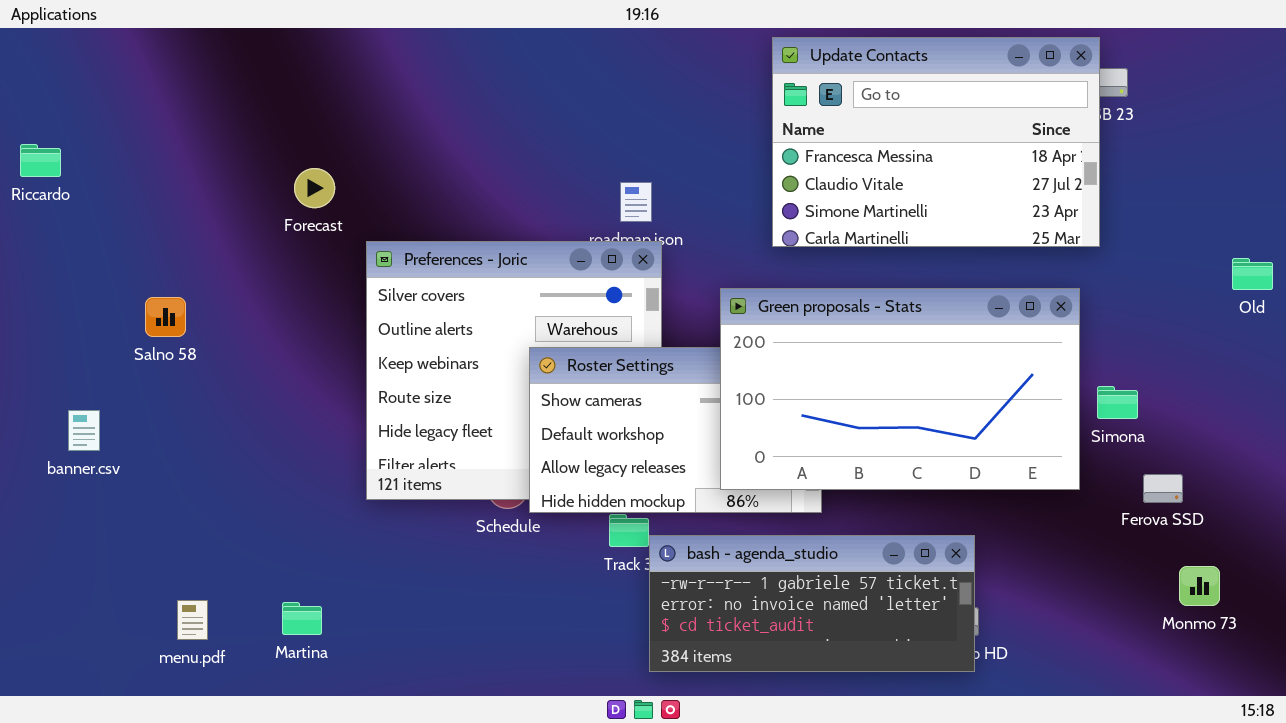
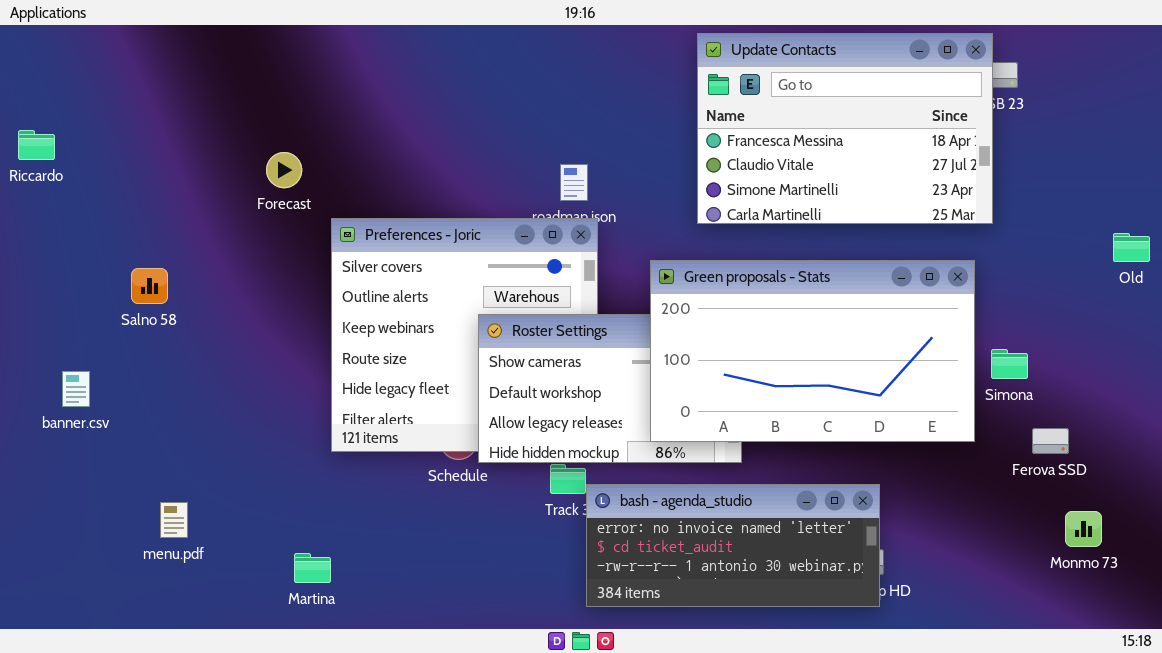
bash - agenda_studio: [649,535,975,672] -> [586,484,880,607], scrolled down 1 row
menu.pdf: [177,600,208,640] -> [160,502,188,538], moved
Martina: [282,602,322,635] -> [294,553,331,583], moved

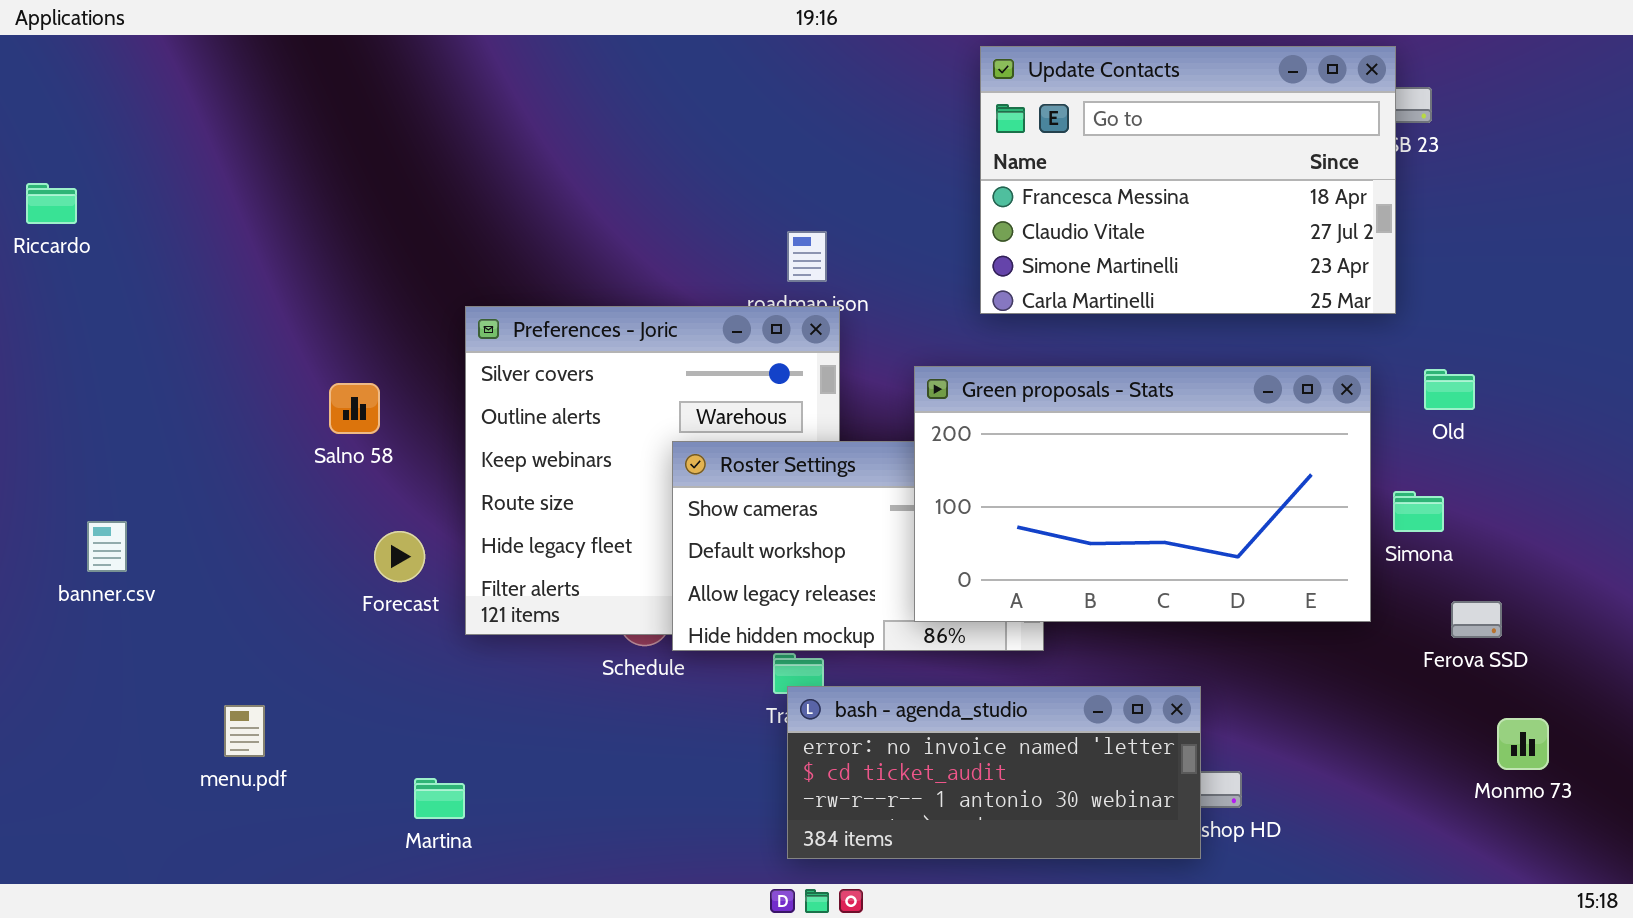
Forecast: [266,152,302,188] -> [374,531,425,582], moved
Old: [1113,233,1150,262] -> [1424,369,1475,410], moved
Salno 58: [131,268,168,304] -> [329,383,380,434], moved
bash - agenda_studio: [586,484,880,607] -> [787,686,1201,859], moved

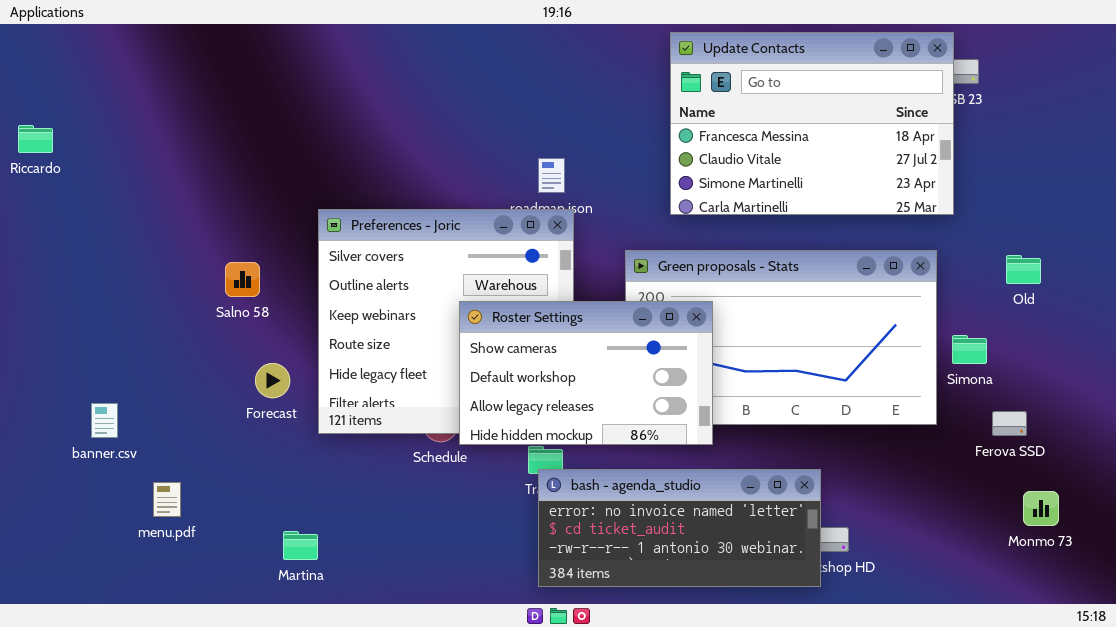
Old: [1424,369,1475,410] -> [1006,255,1041,284], moved
Roster Settings: [672,441,1044,651] -> [459,301,713,445], raised
banner.csv: [87,521,127,572] -> [91,403,118,438], moved

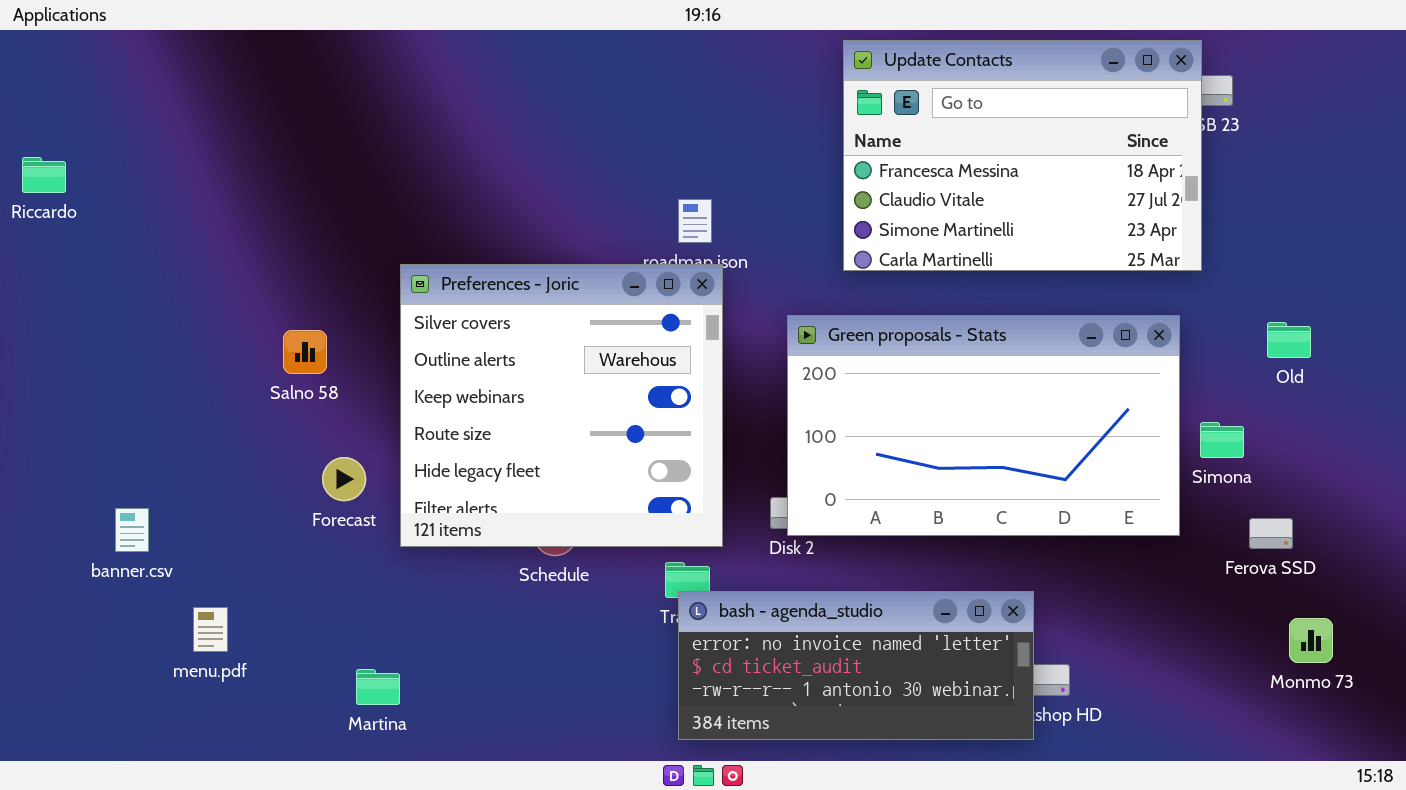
Roster Settings: [459,301,713,445] -> none, closed

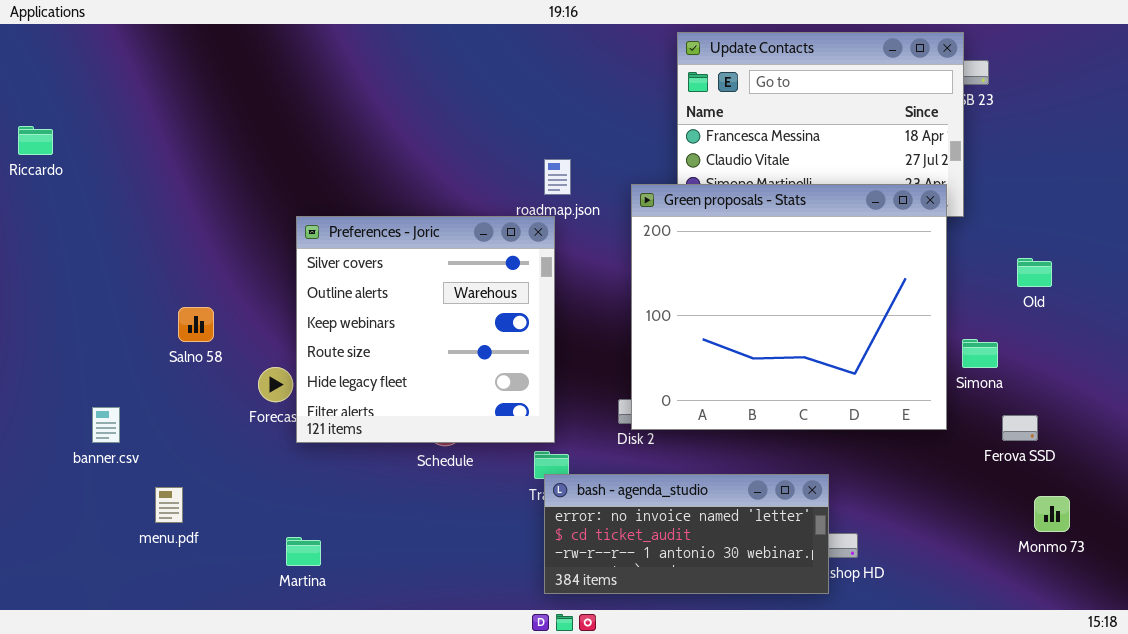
Preferences - Joric: [400,264,723,547] -> [296,216,555,443], moved
Green proposals - Stats: [787,315,1180,536] -> [631,184,947,430], resized
Salno 58: [283,330,327,374] -> [178,307,214,342], moved

